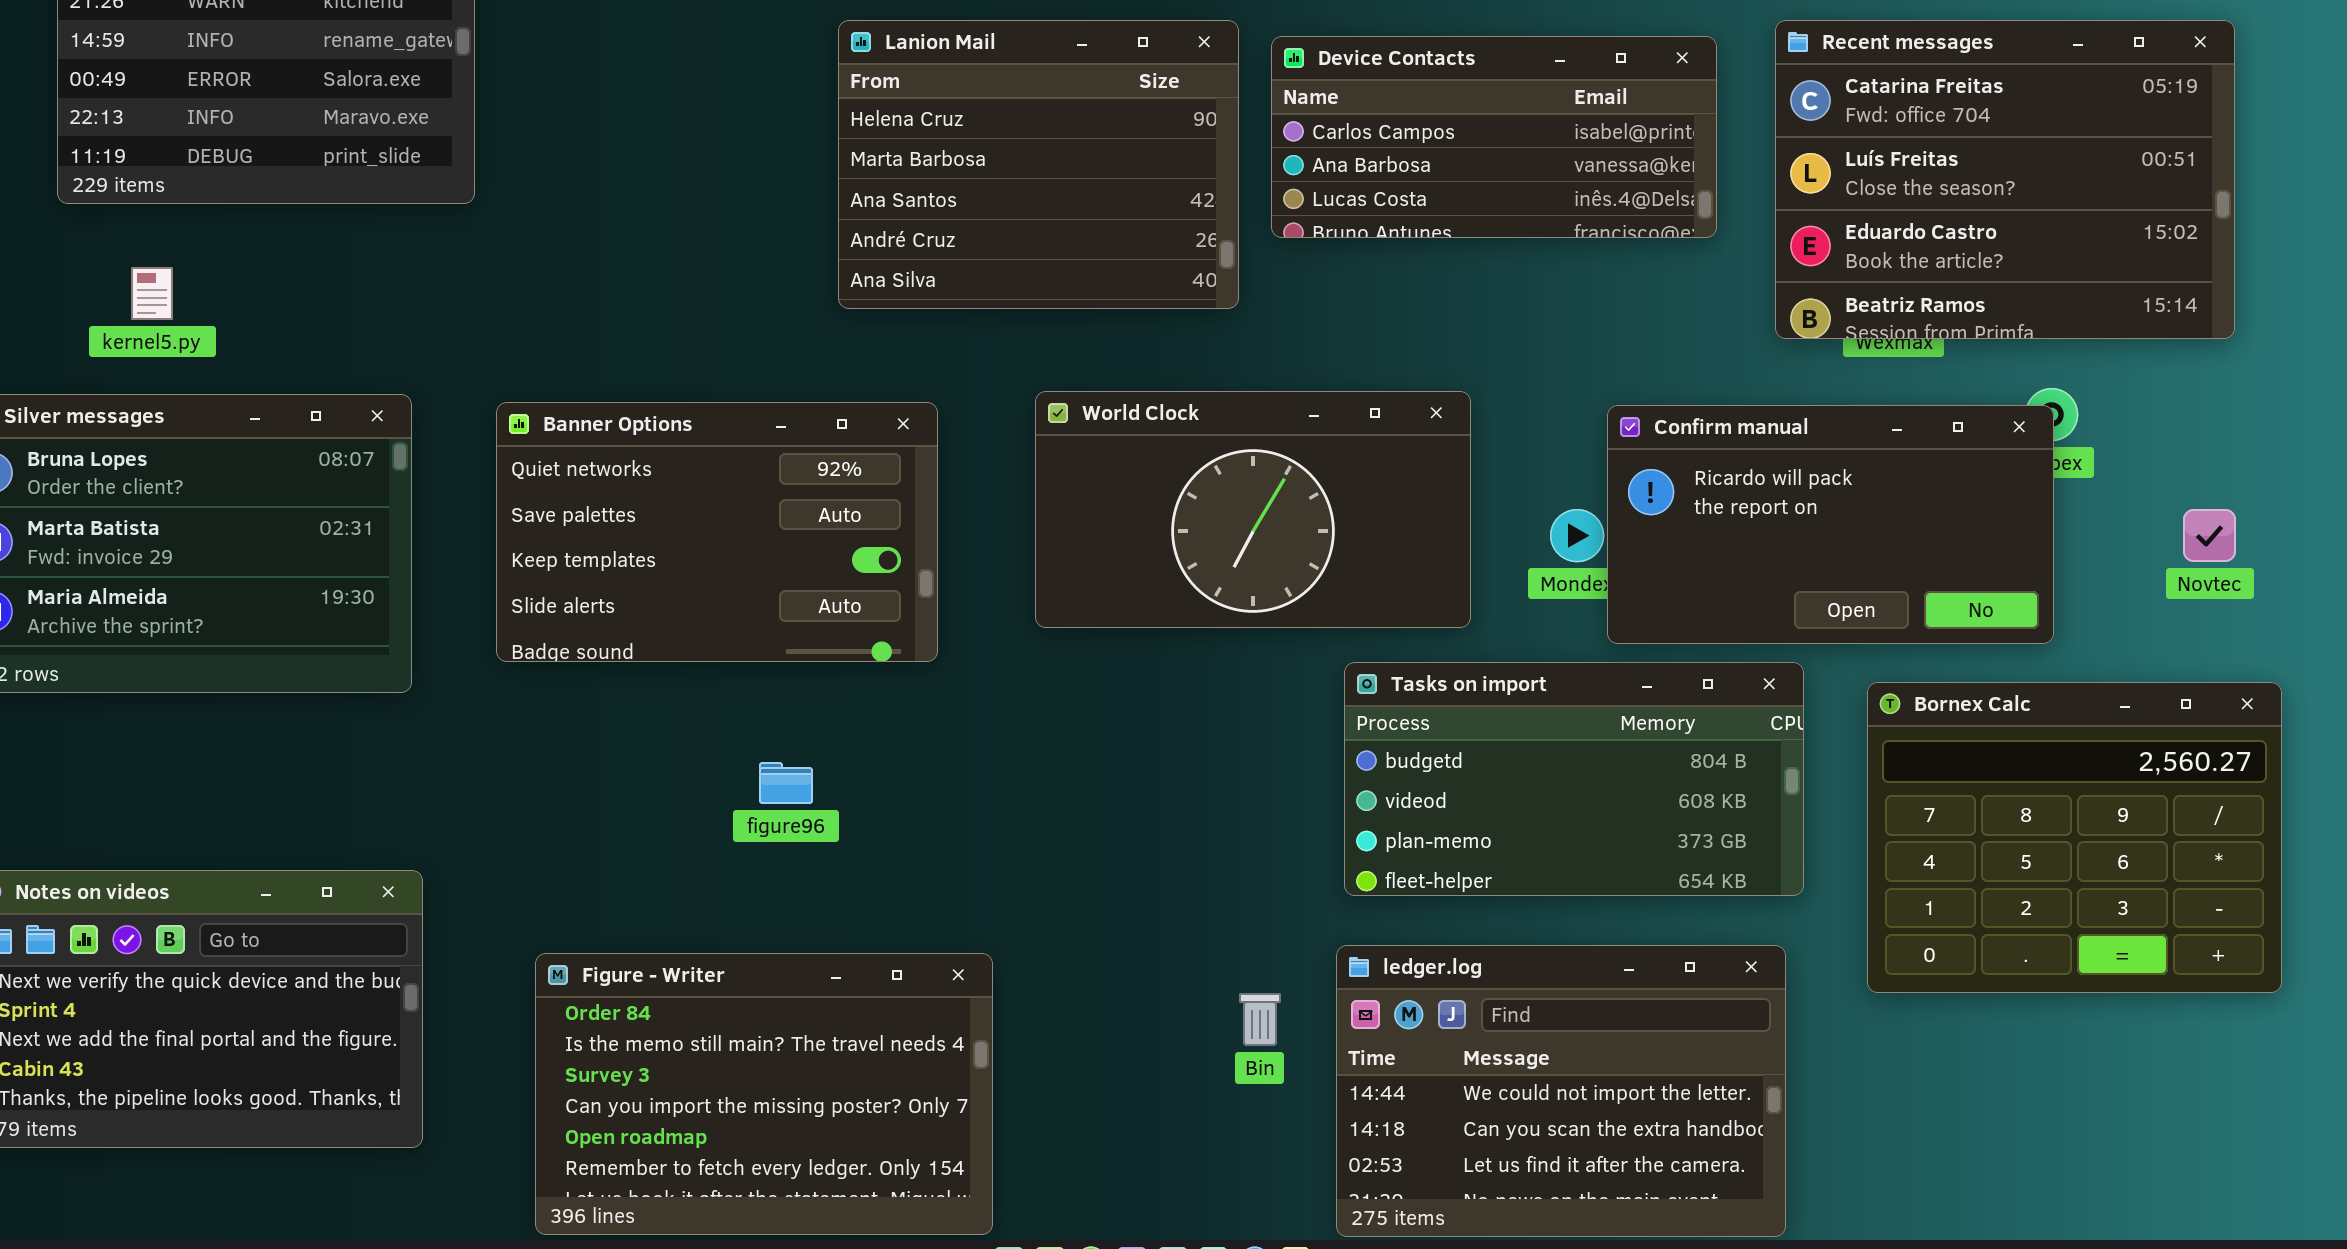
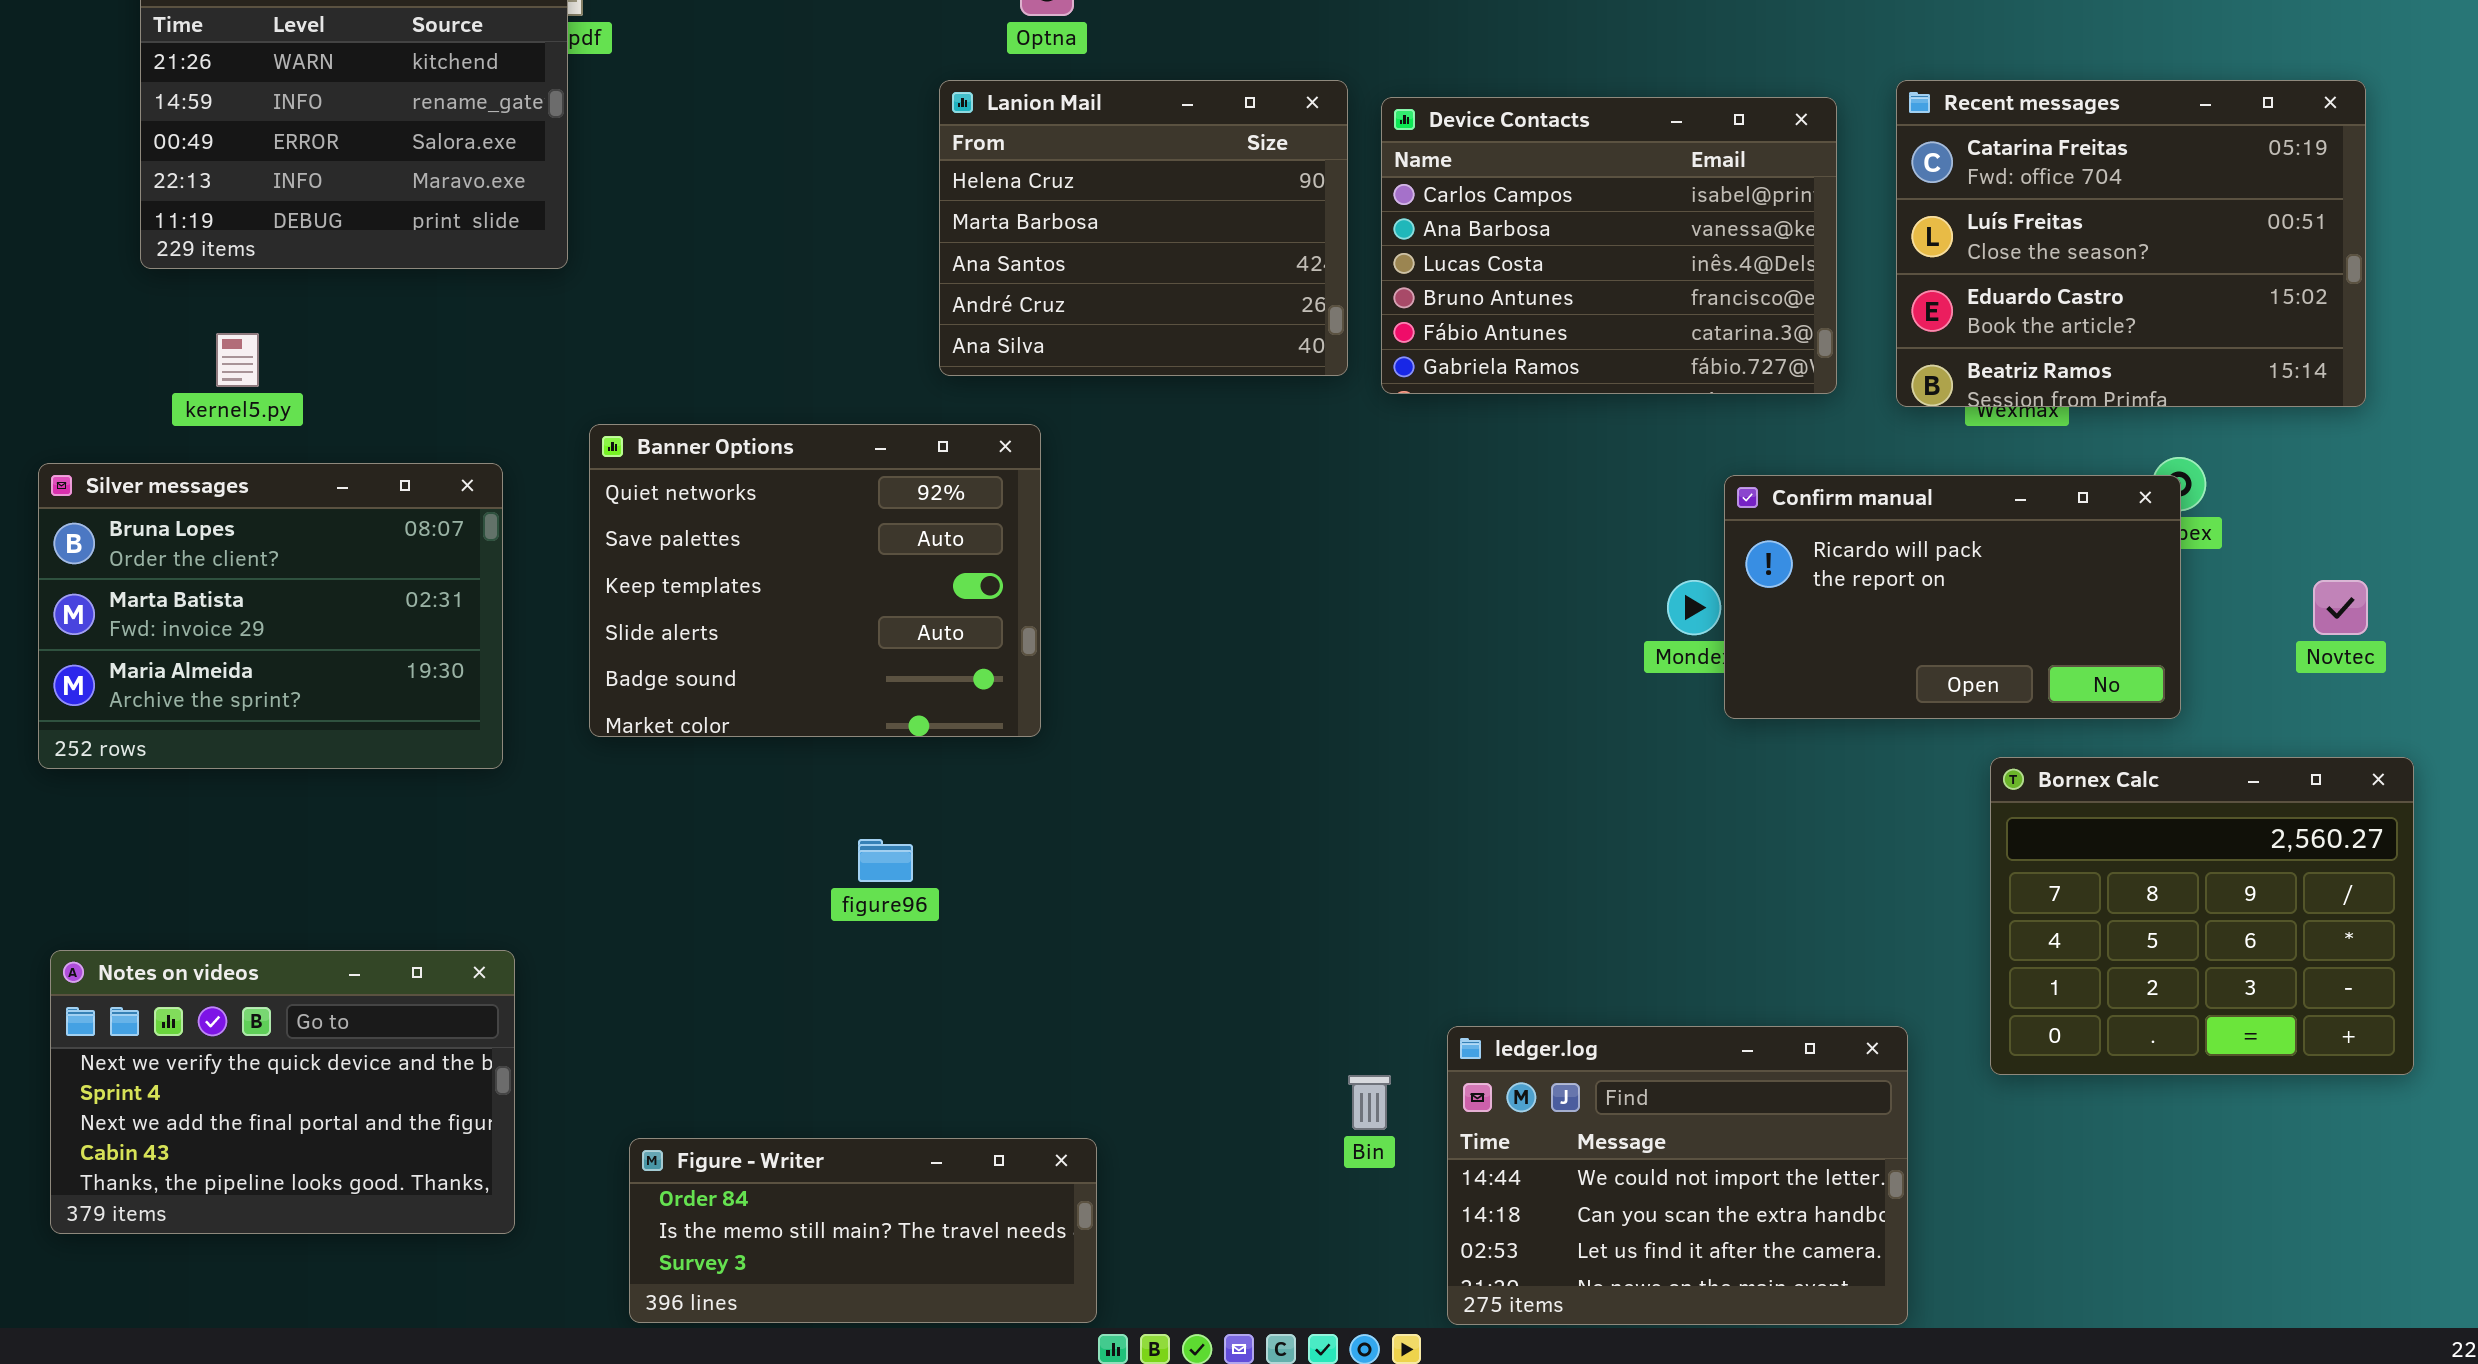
Device Contacts: [1271,36,1717,238] -> [1381,97,1837,394], resized
World Clock: [1035,391,1471,628] -> none, closed
Banner Options: [496,402,938,662] -> [589,424,1041,737], resized
Tasks on import: [1344,662,1804,896] -> none, closed
Figure - Writer: [535,953,993,1235] -> [629,1138,1097,1323], resized

